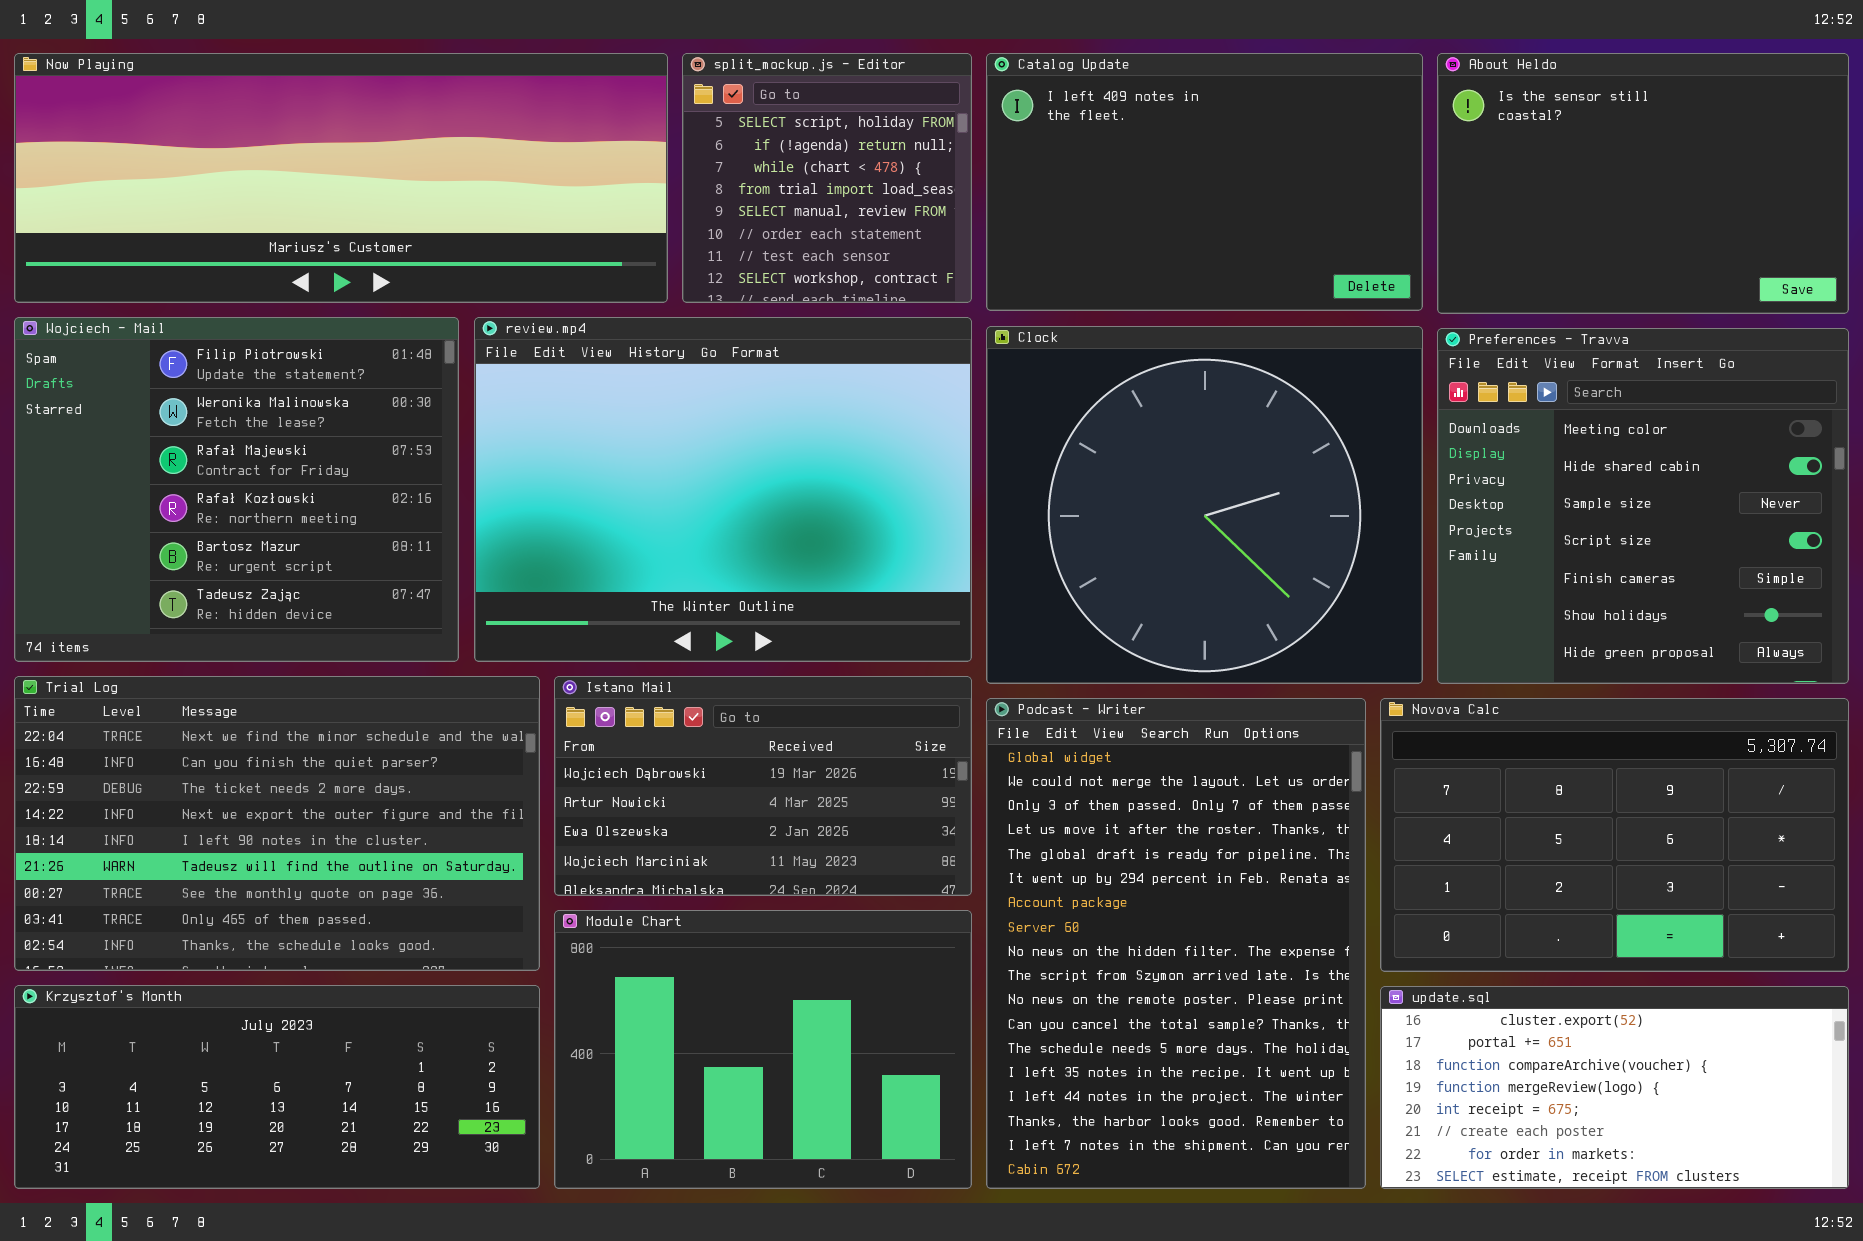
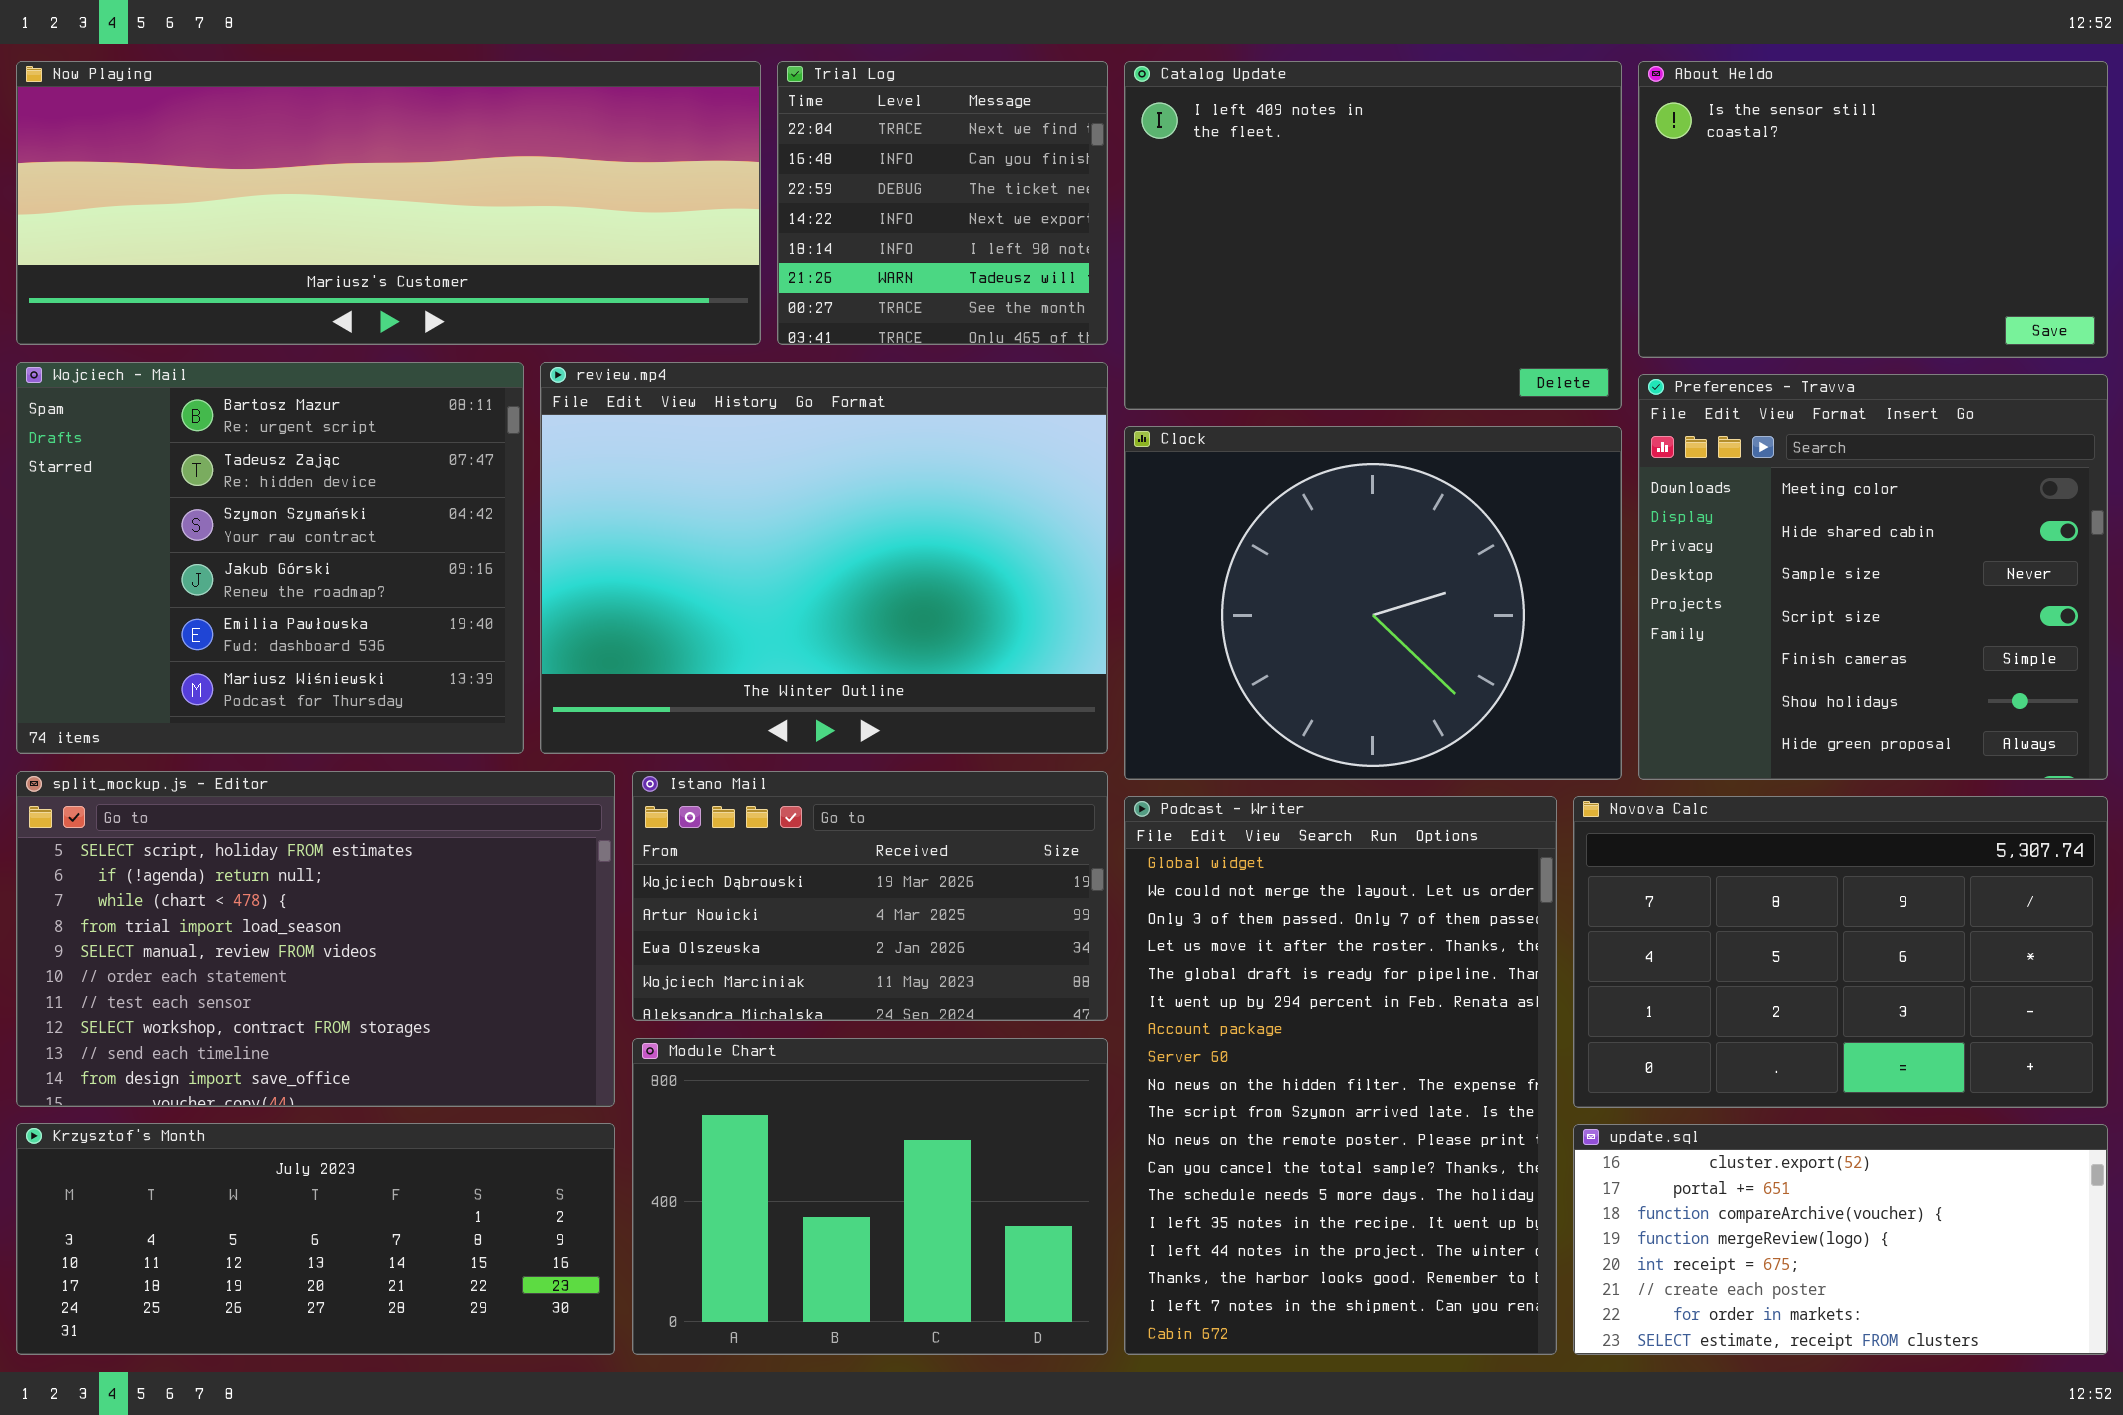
split_mockup.js - Editor: [682,53,972,303] -> [16,771,615,1107], moved, resized
Catalog Update: [986,53,1423,311] -> [1124,61,1622,410], resized
Wojciech - Mail: [14,317,459,662] -> [16,362,524,754], scrolled down 4 rows
Clock: [986,326,1423,684] -> [1124,426,1622,780], resized
Trial Log: [14,676,540,971] -> [777,61,1108,345], moved, resized

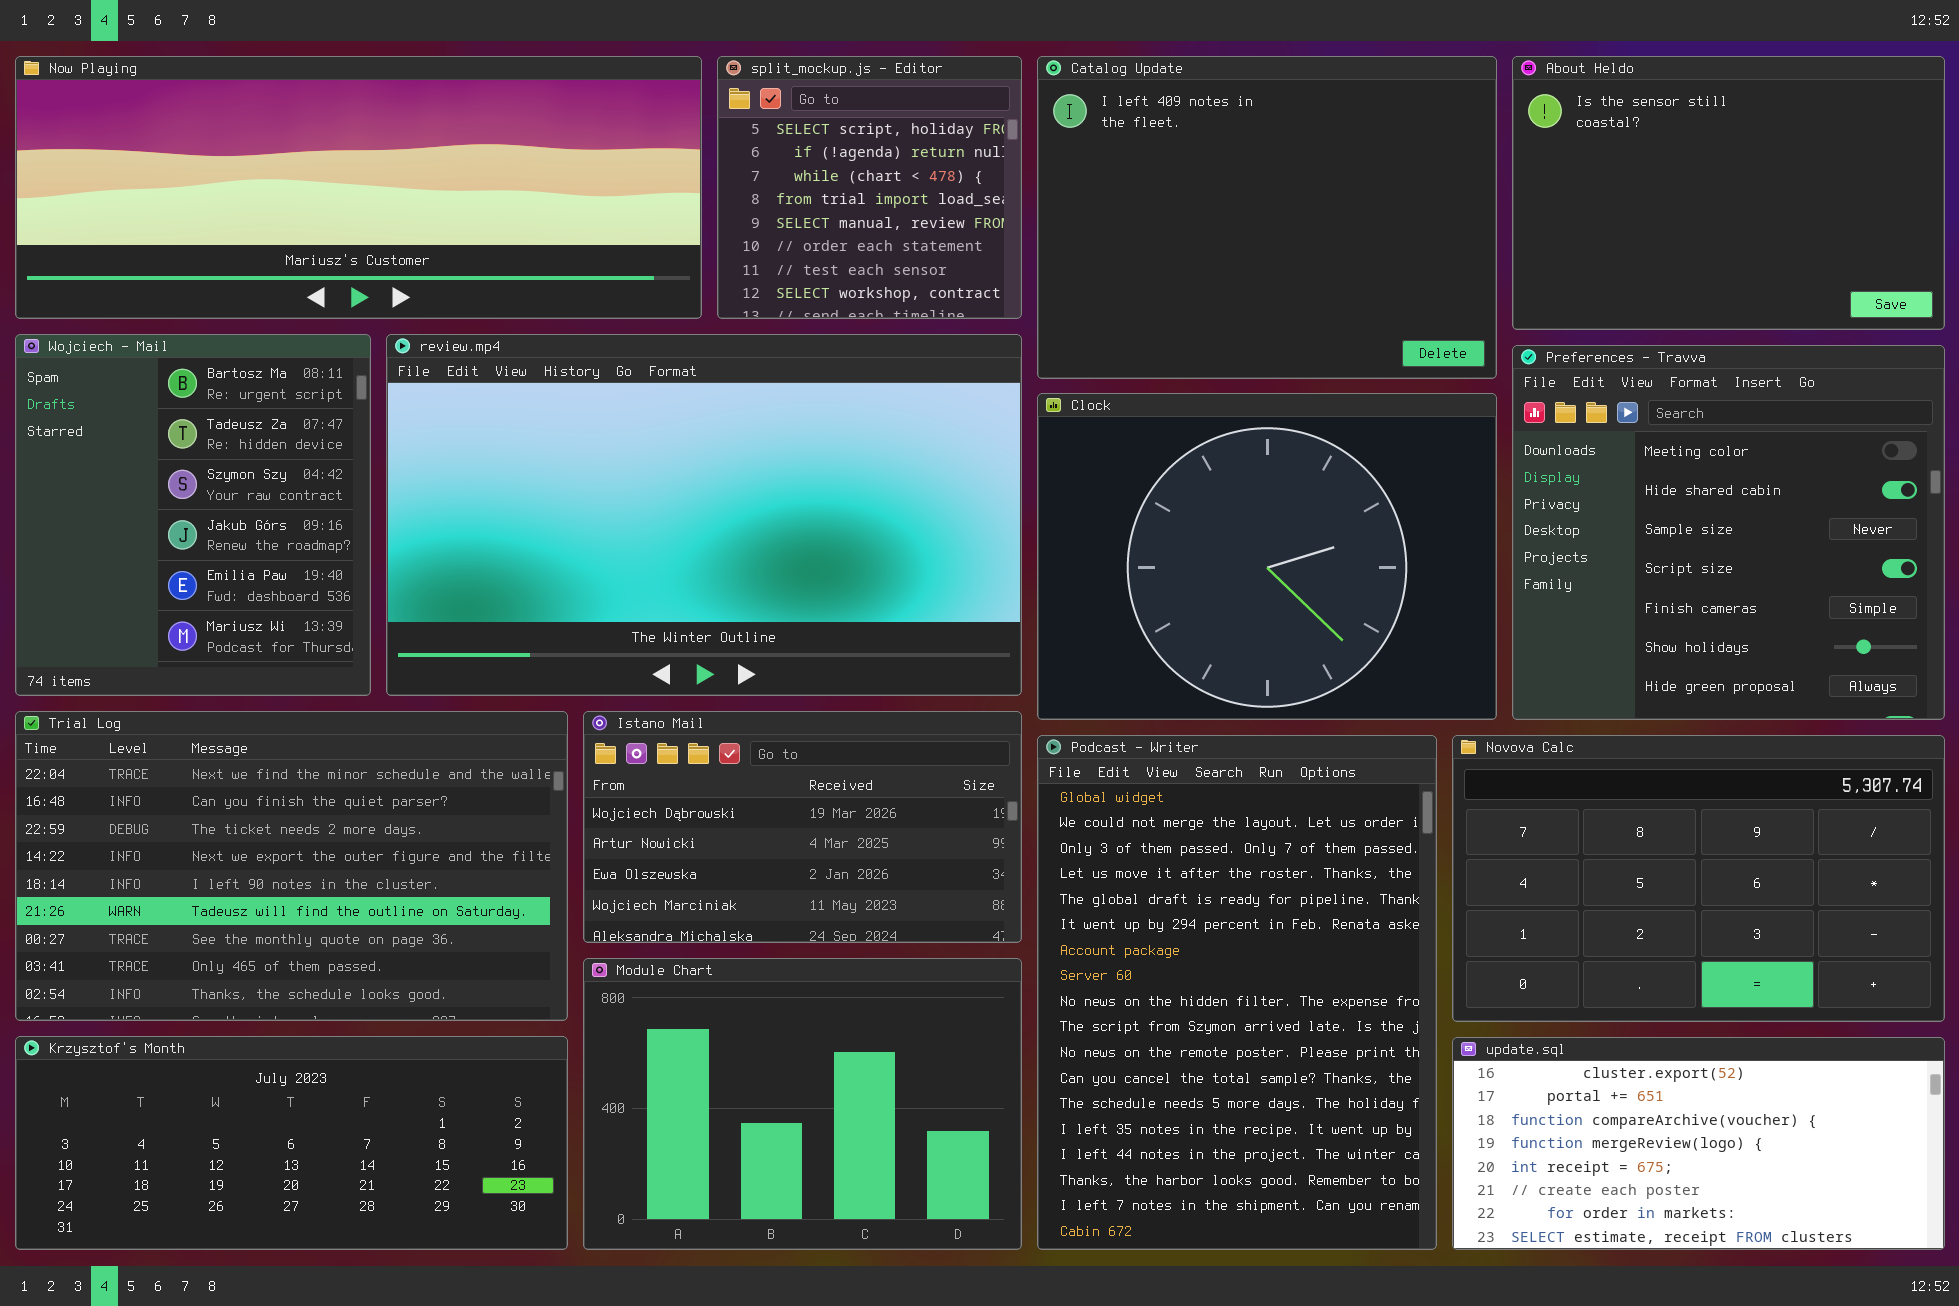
Trial Log: [777,61,1108,345] -> [15,711,568,1021], moved, resized
Wojciech - Mail: [16,362,524,754] -> [15,334,371,696], resized
review.mp4: [540,362,1108,754] -> [386,334,1022,696], resized
split_mockup.js - Editor: [16,771,615,1107] -> [717,56,1022,319], moved, resized

